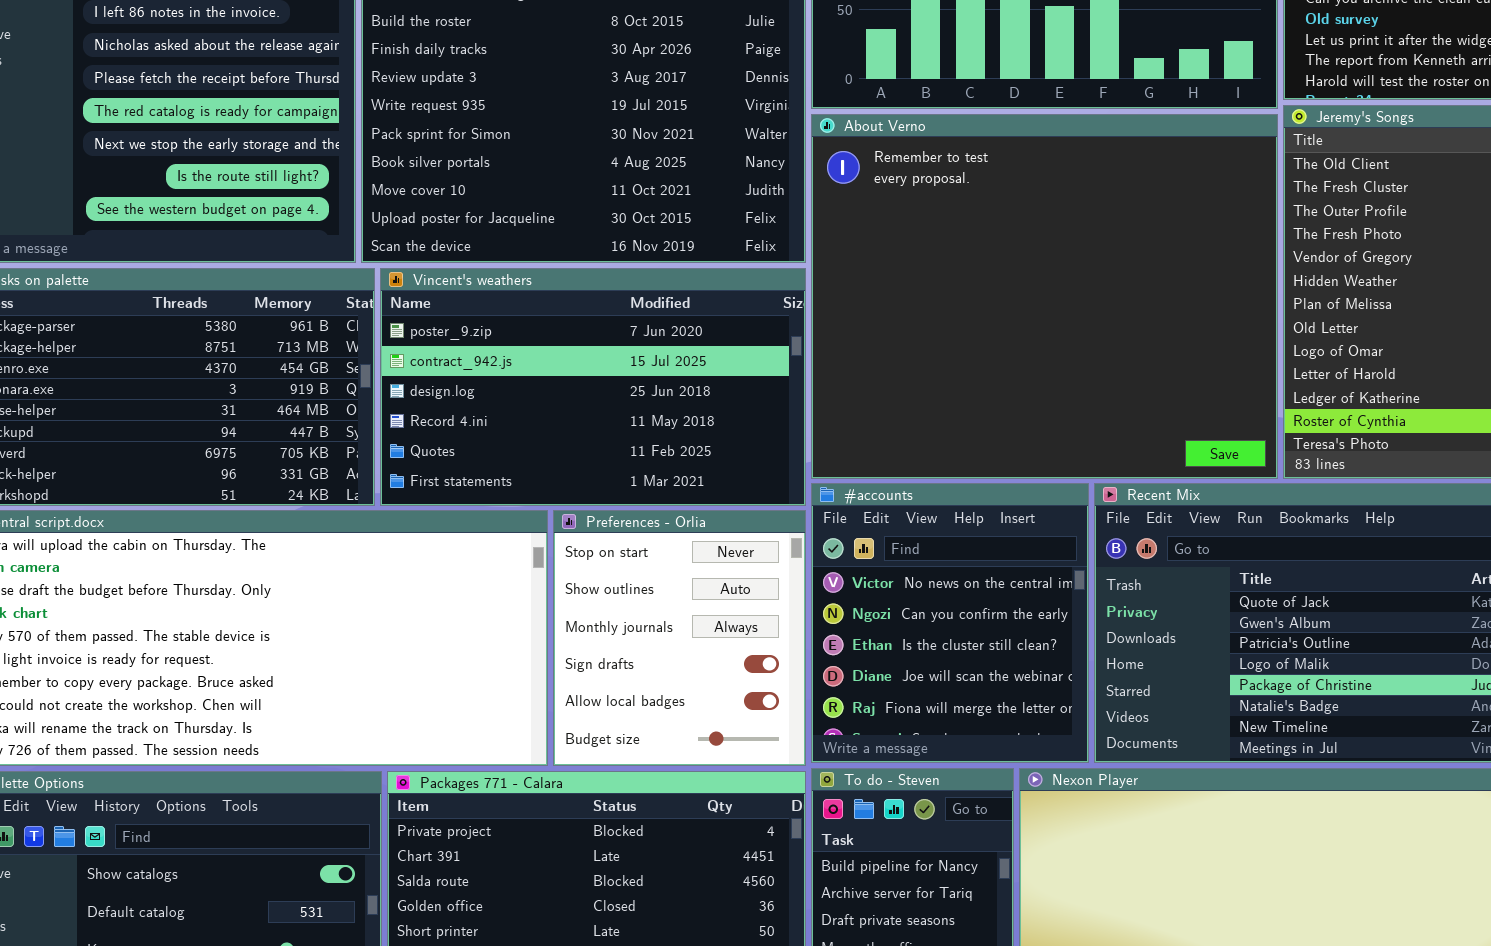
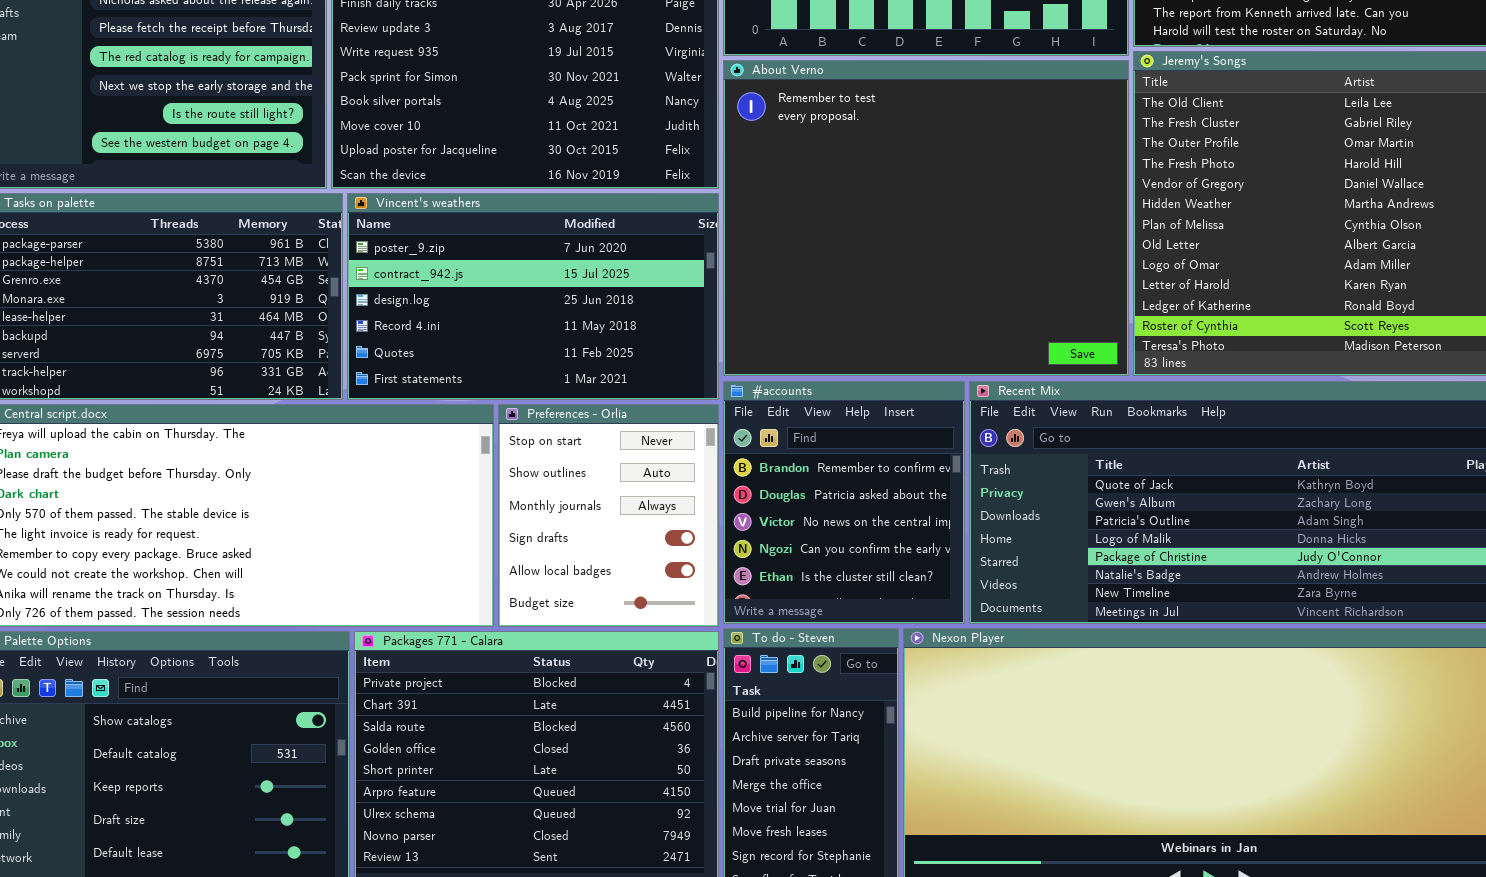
#accounts: [811,483,1089,763] -> [723,381,965,624], scrolled up 2 rows

